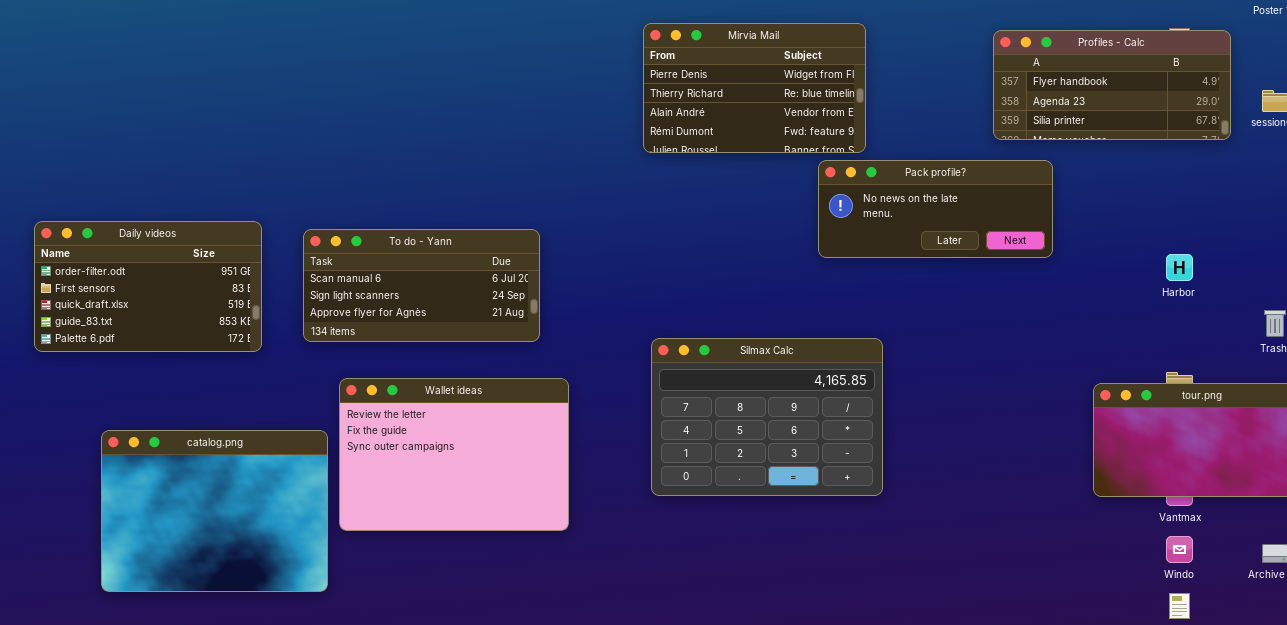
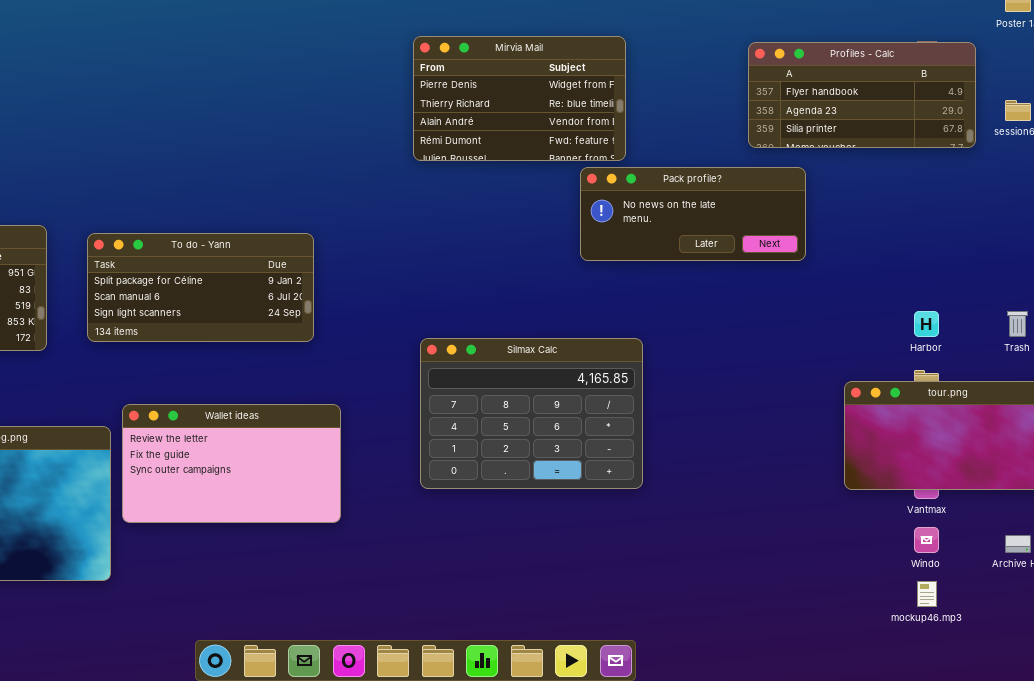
To do - Yann: [303,229,540,342] -> [87,233,314,342], scrolled up 1 row
Harbor: [1166,254,1193,281] -> [914,311,939,337], moved
Wallet ideas: [339,378,569,531] -> [122,404,341,523], resized

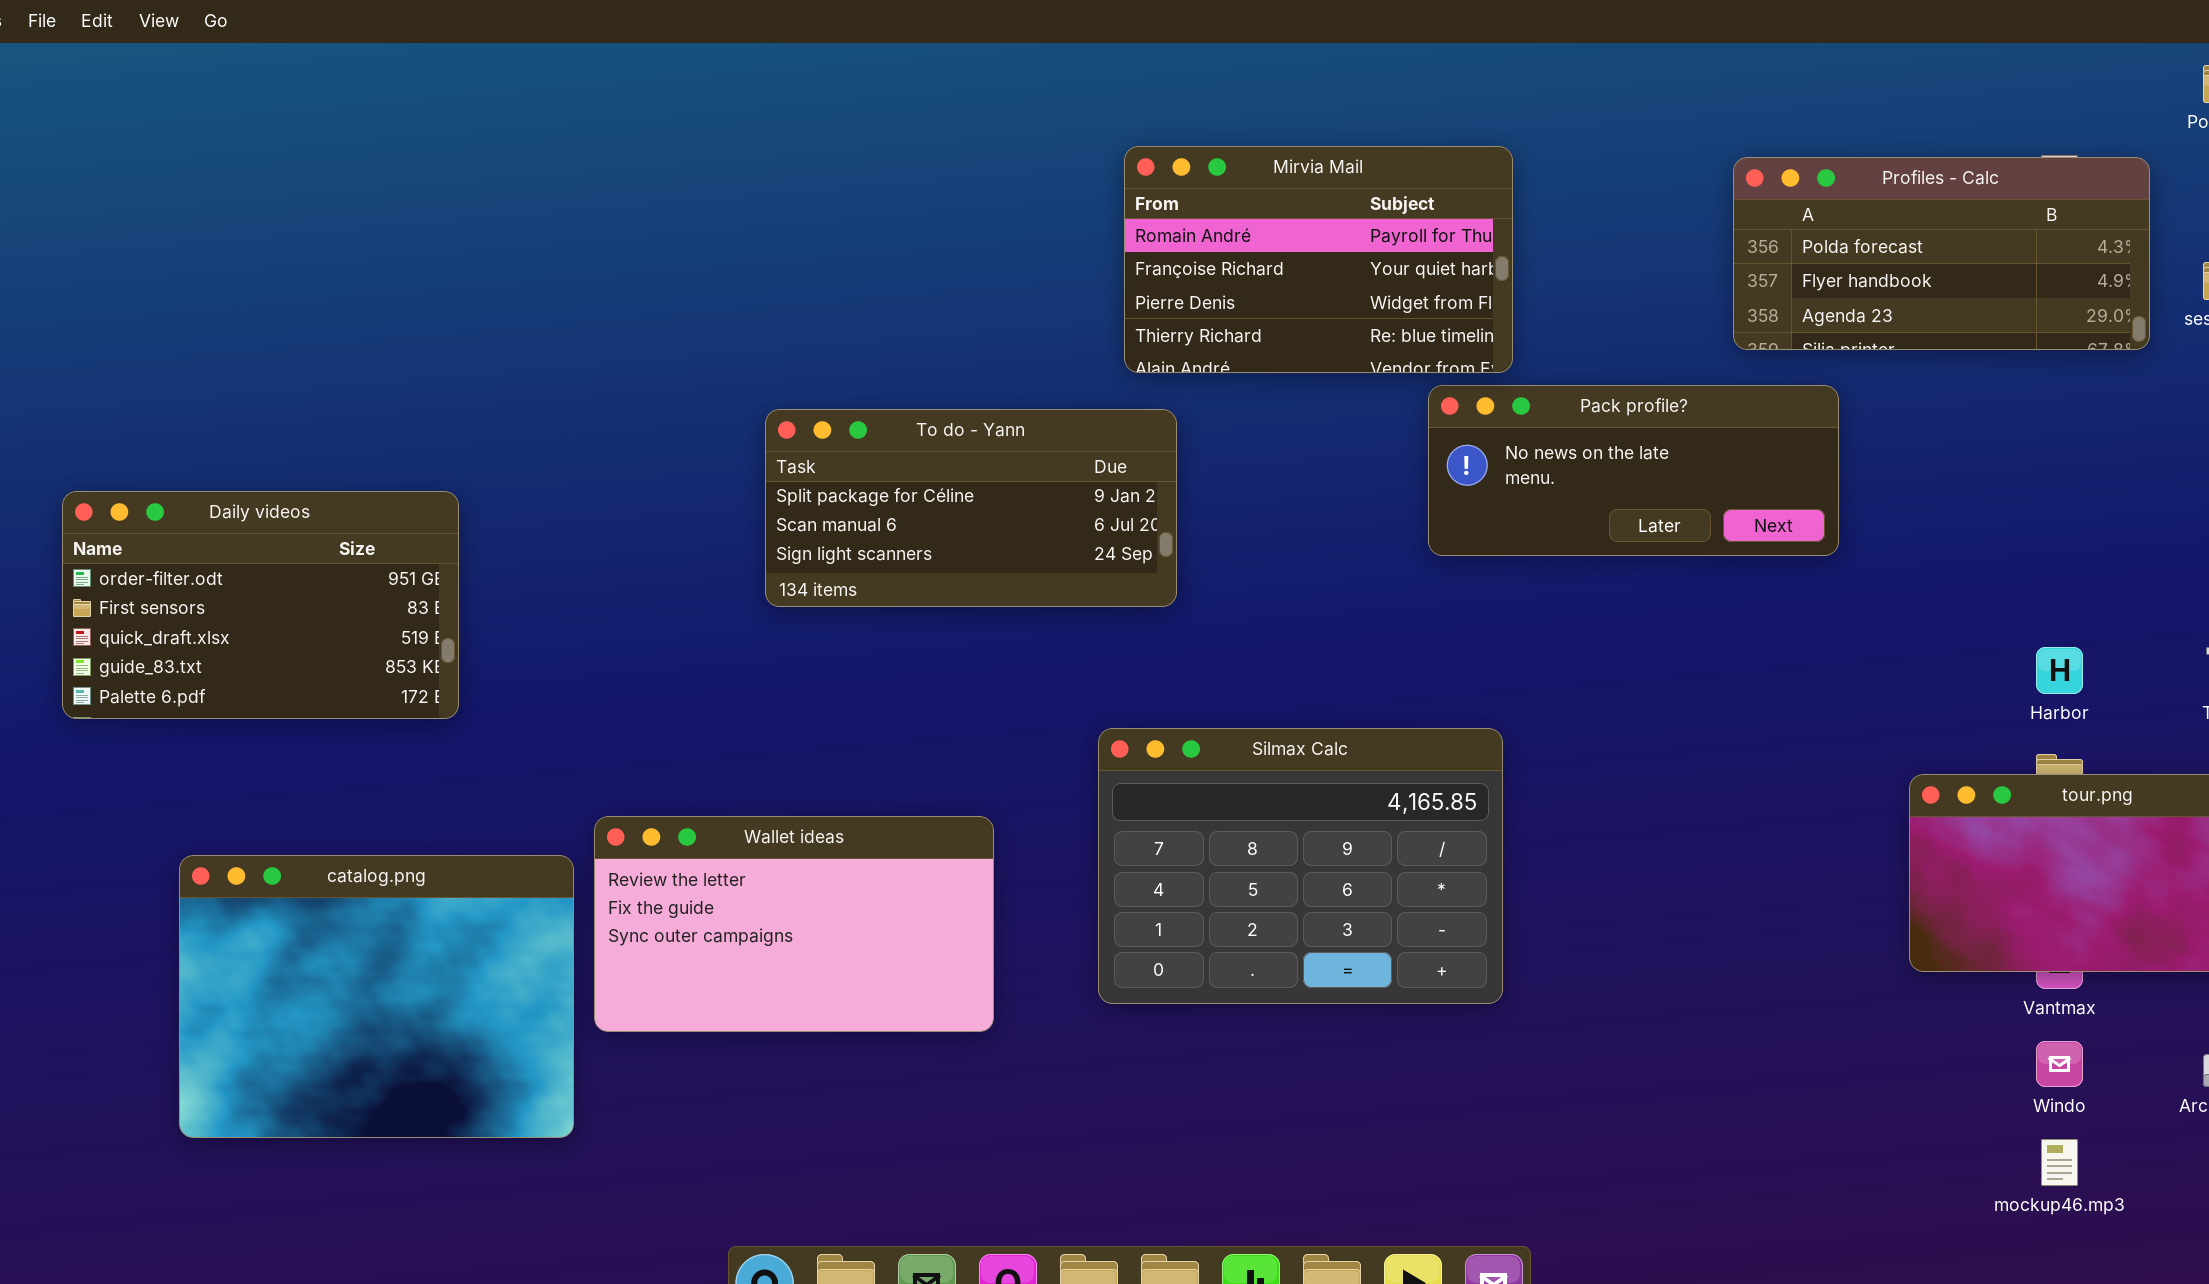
Mirvia Mail: [413,36,626,161] -> [1124,146,1513,373], scrolled up 2 rows
Profiles - Calc: [748,42,976,148] -> [1733,157,2150,350], scrolled up 1 row
To do - Yann: [87,233,314,342] -> [765,409,1177,607], moved
Silmax Calc: [420,338,643,489] -> [1098,728,1503,1004], moved

